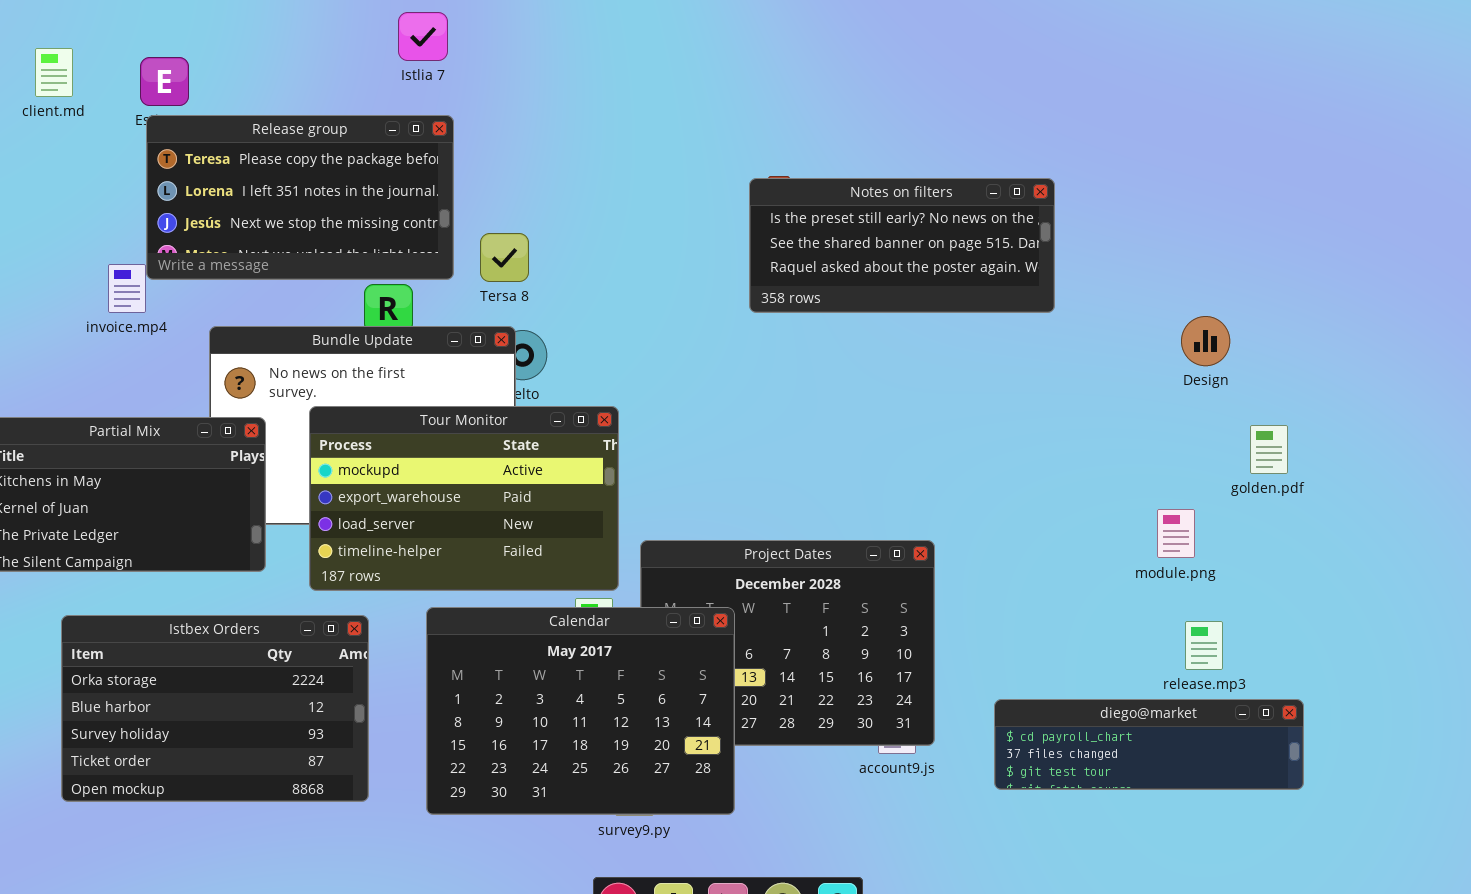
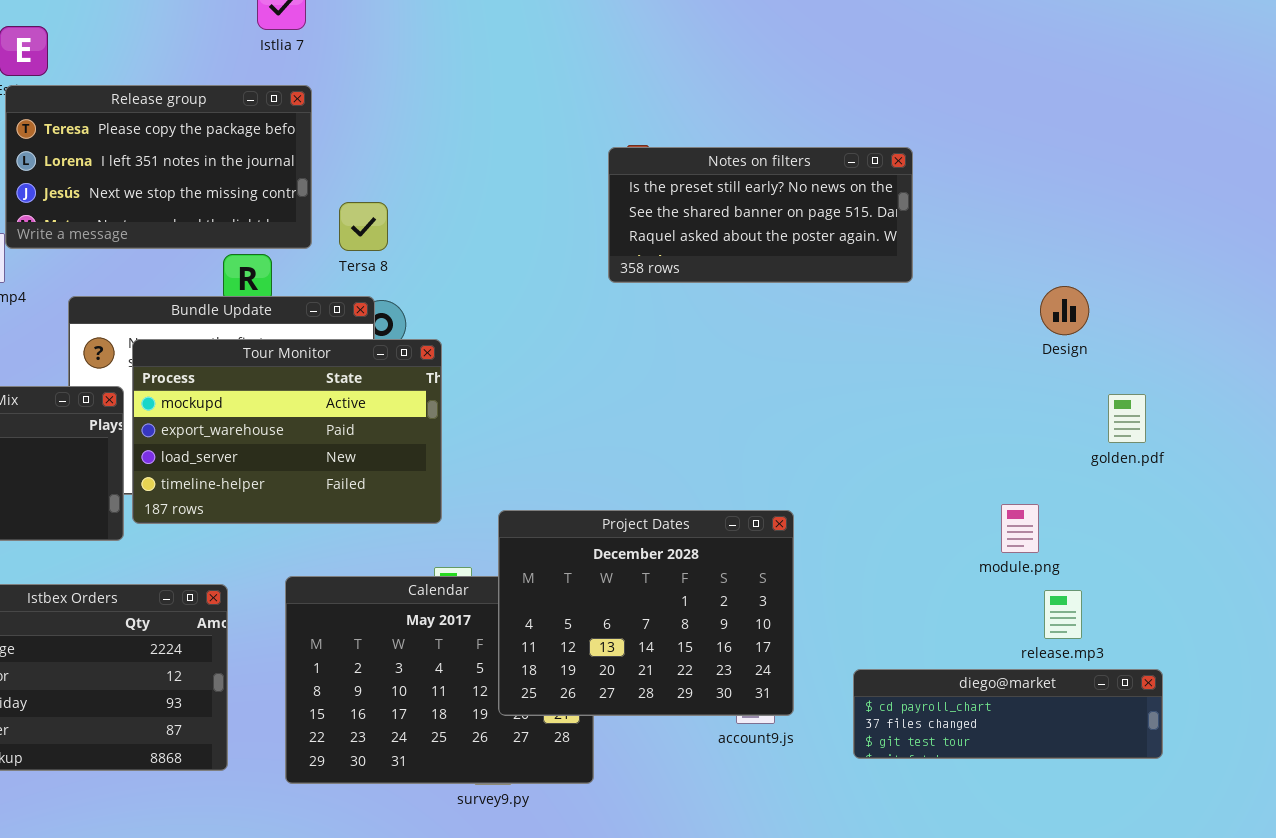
Tour Monitor: [309,406,619,591] -> [132,339,442,524], moved
module.png: [1157,509,1195,558] -> [1001,504,1039,553], moved
Project Dates: [640,540,935,746] -> [498,510,794,716], raised

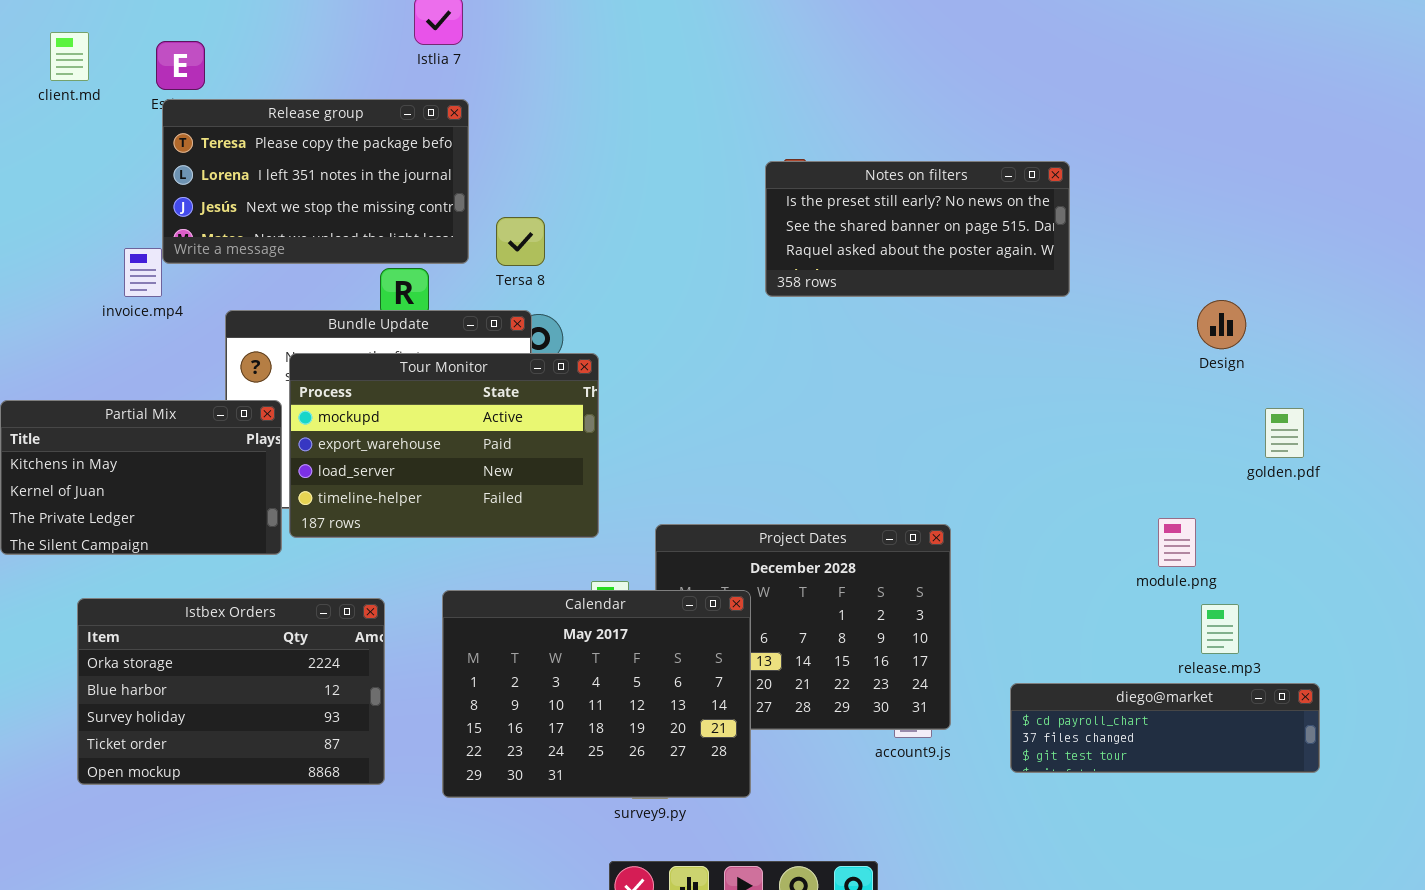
Calendar: [285,576,594,784] -> [442,590,751,798], raised

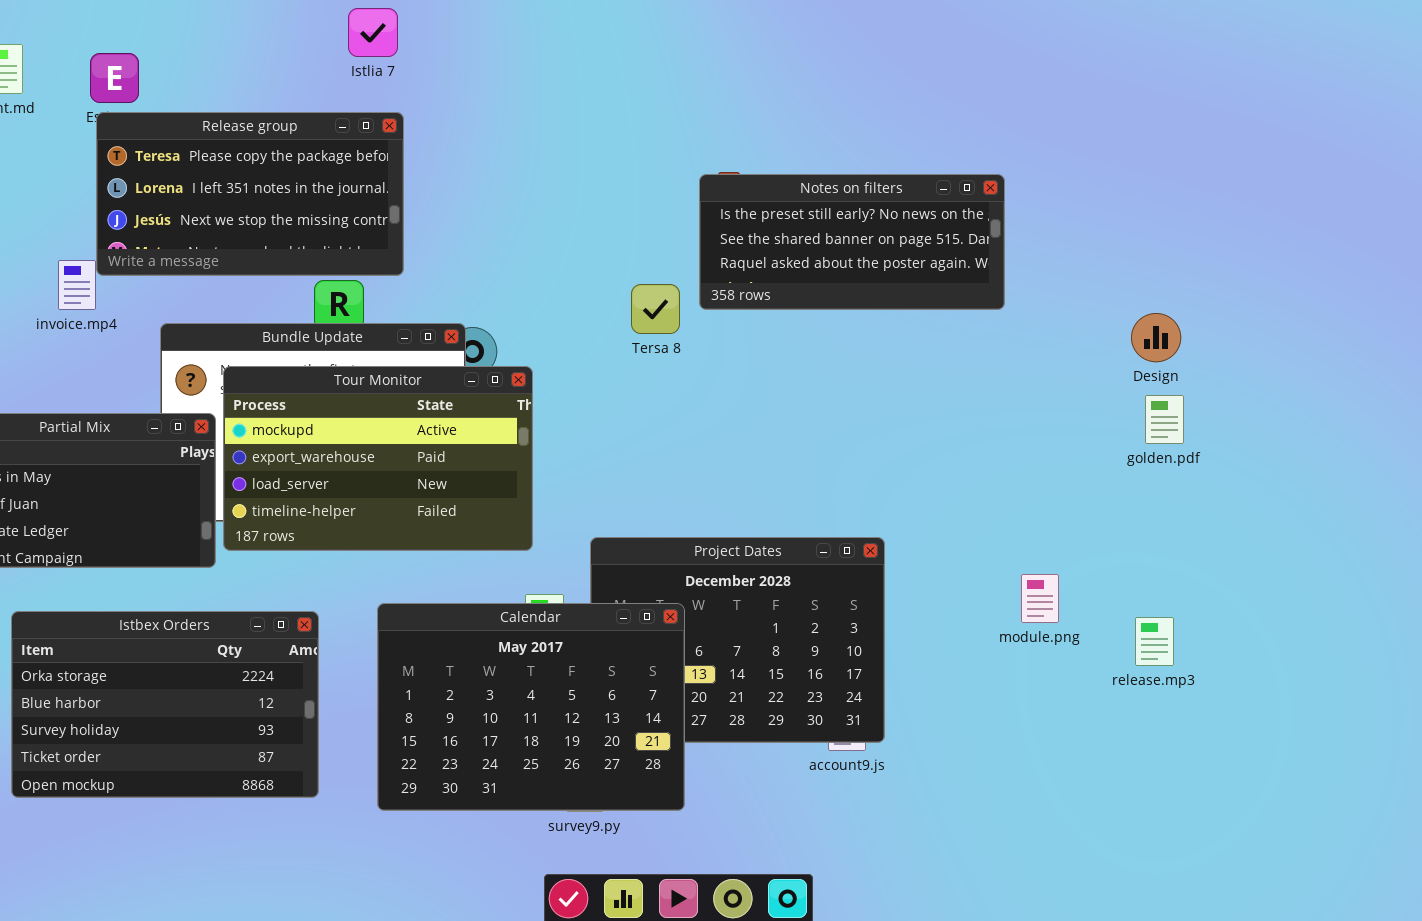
Tersa 8: [496,217,545,266] -> [631,284,680,334], moved
golden.pdf: [1265,408,1304,458] -> [1145,395,1184,444], moved
module.png: [1158,518,1196,567] -> [1021,574,1059,623], moved
diego@market: [1010,683,1320,773] -> none, closed

